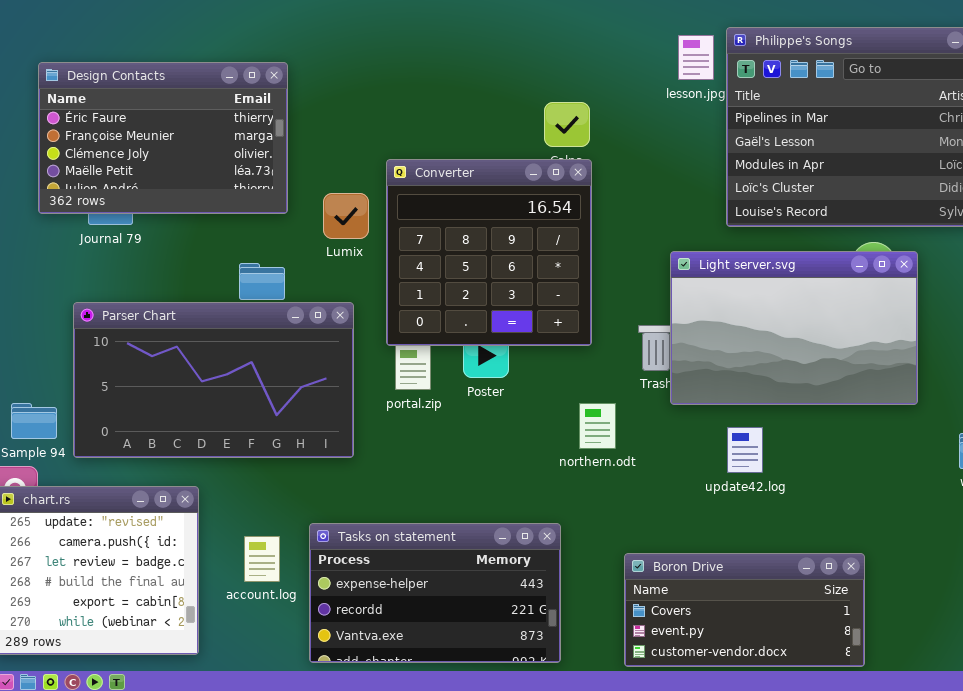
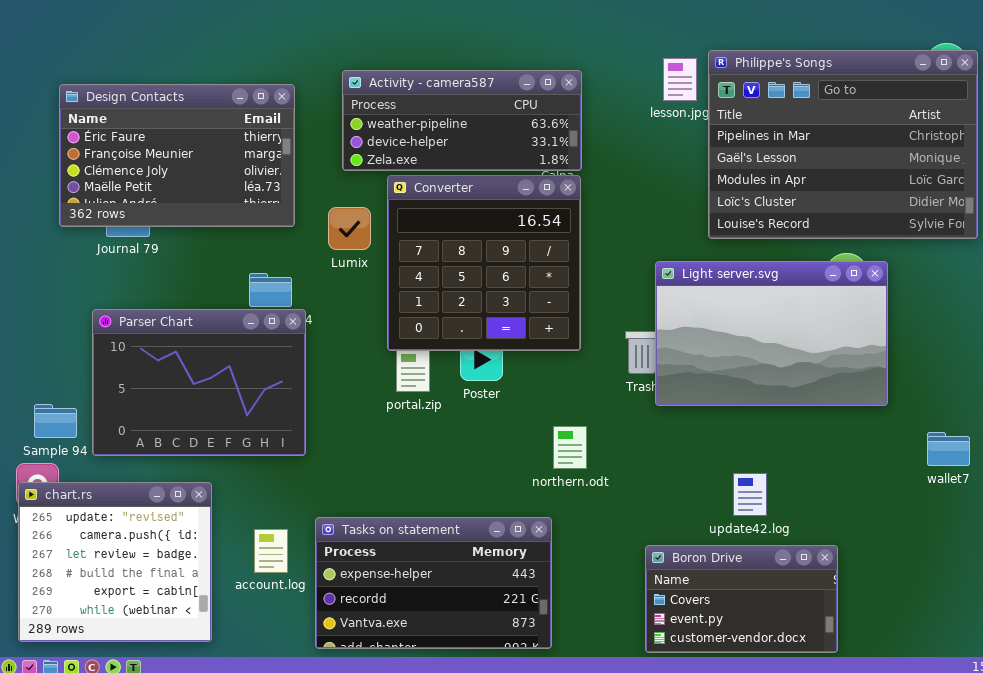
Activity - camera587: none -> [342,70,582,171], opened
Parser Chart: [73,302,354,458] -> [92,309,306,456], resized
northern.odt: [579,403,616,449] -> [553,426,587,469], moved
update42.log: [727,427,763,473] -> [733,473,767,516], moved
Boron Drive: [624,553,865,667] -> [645,545,838,653], resized

